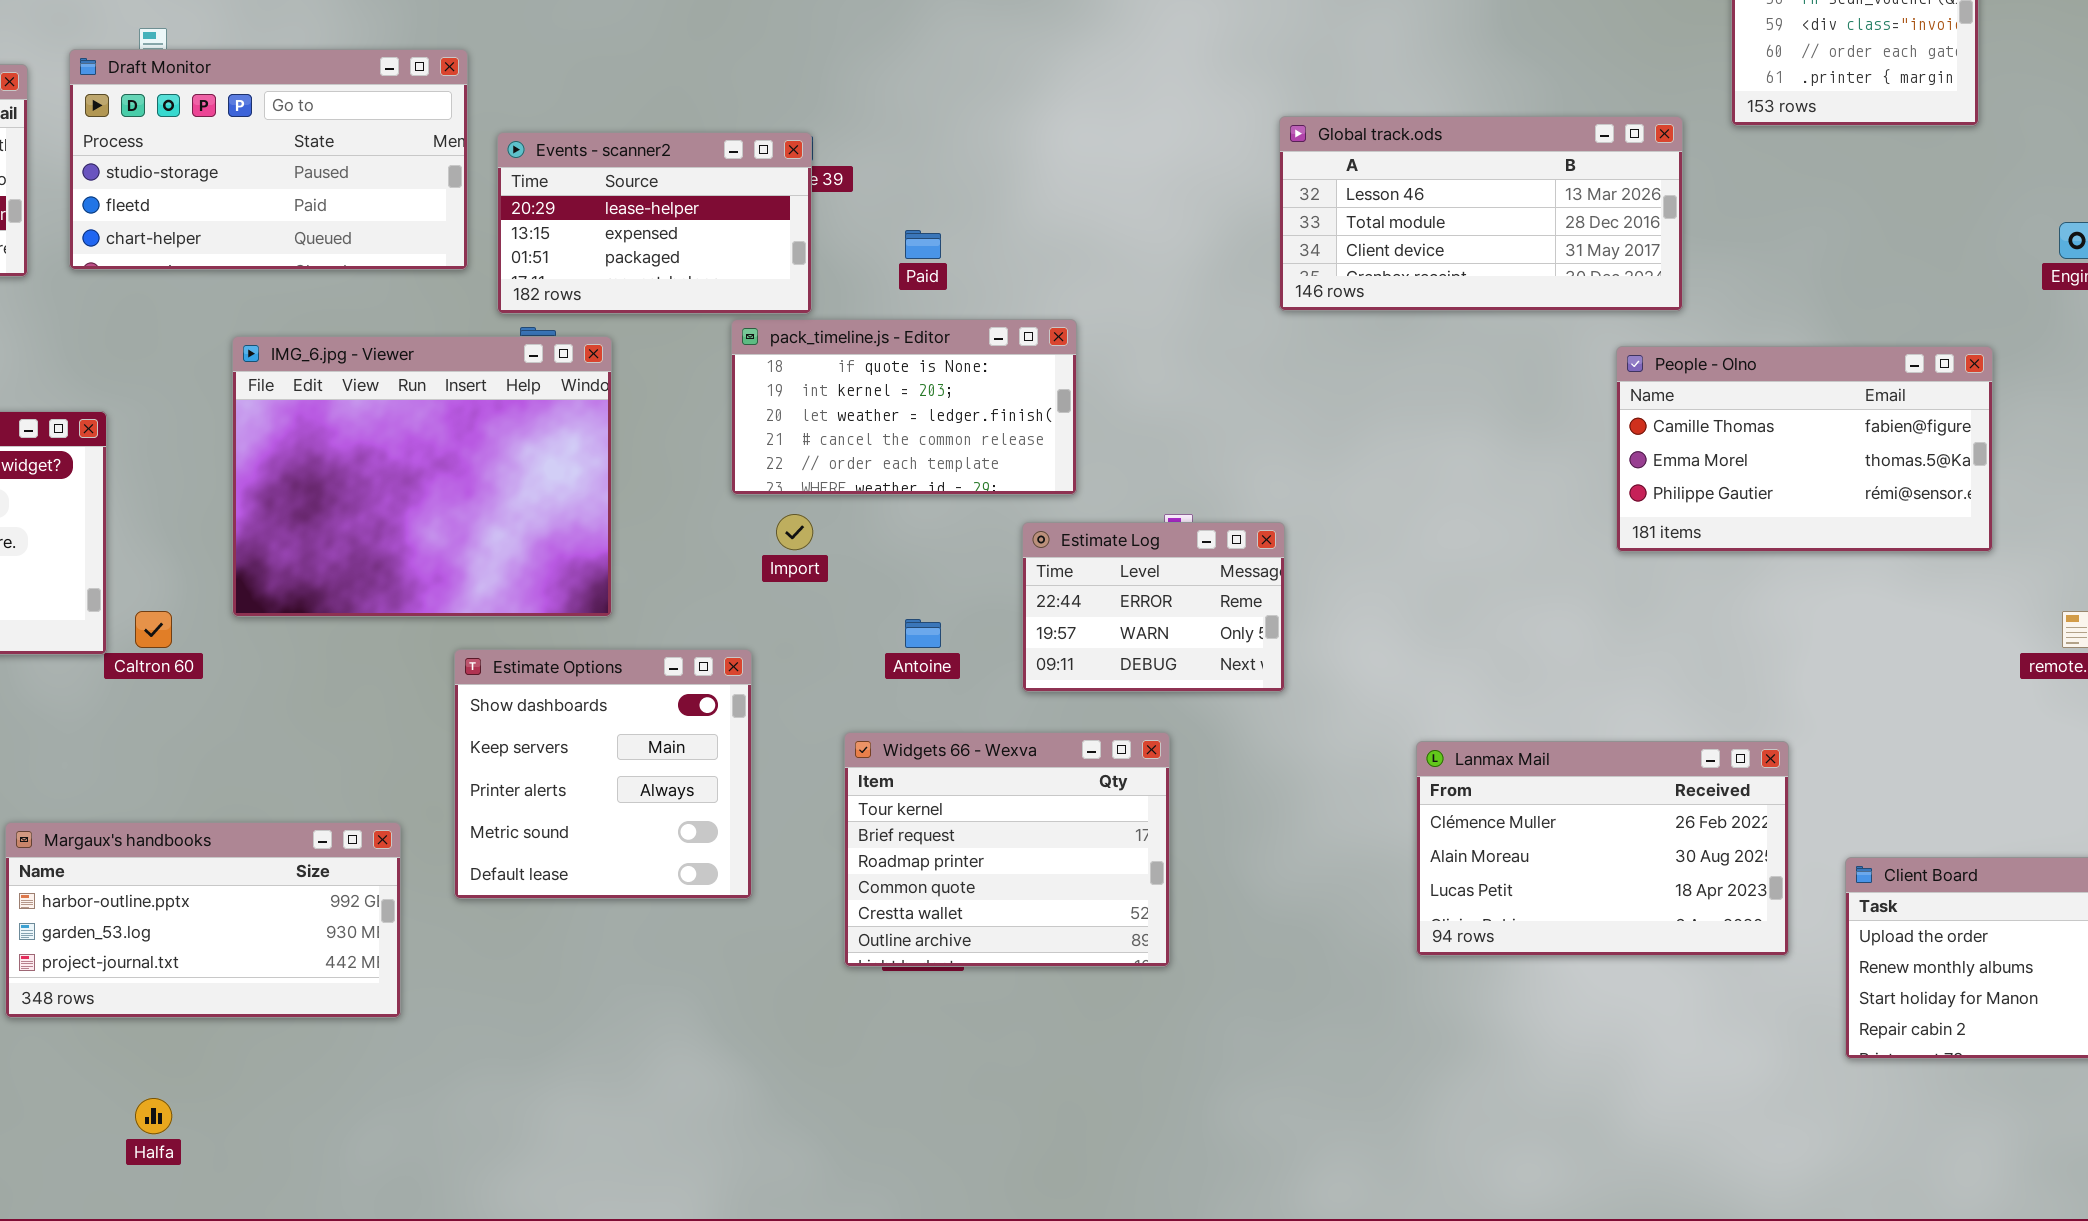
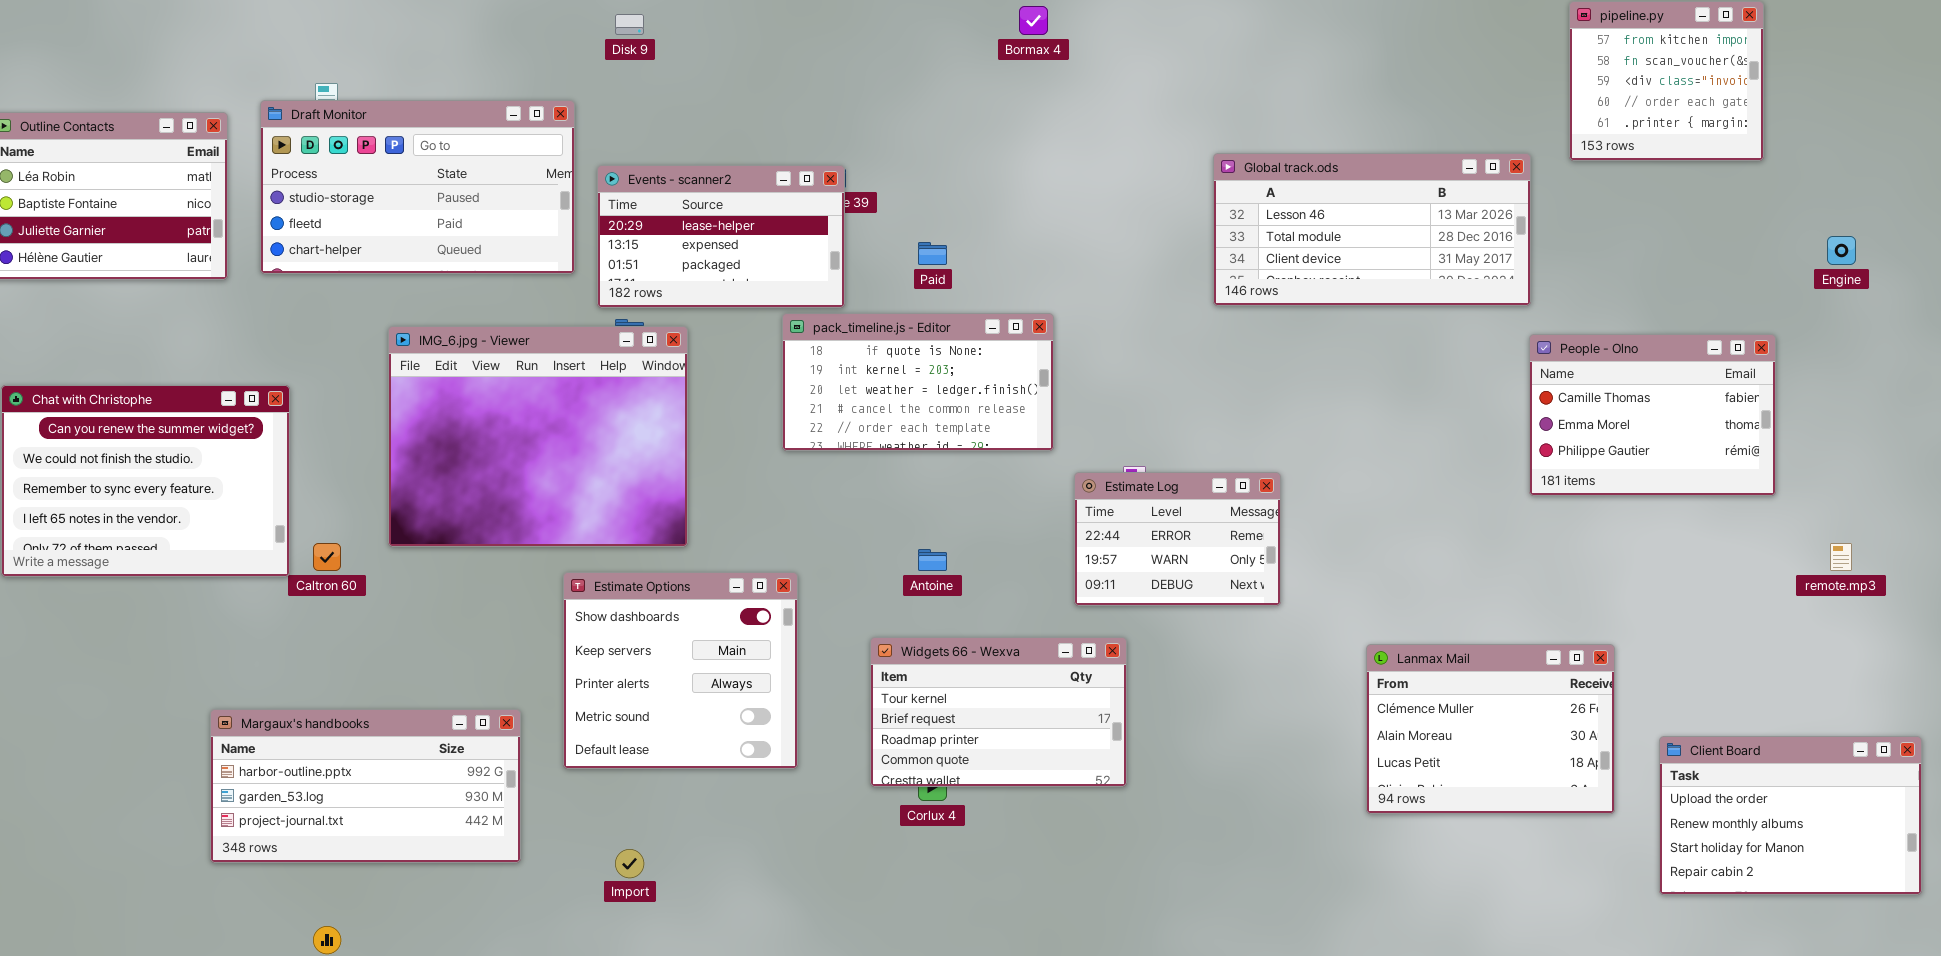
People - Olno: [1616,346,1993,552] -> [1529,334,1776,496], resized
Import: [776,514,813,550] -> [615,849,644,878], moved
Estimate Log: [1022,522,1285,692] -> [1074,472,1281,606], moved
Widgets 66 - Wexva: [844,732,1170,967] -> [870,637,1127,787], resized
Lanmax Mail: [1416,741,1789,956] -> [1366,644,1615,814], resized

